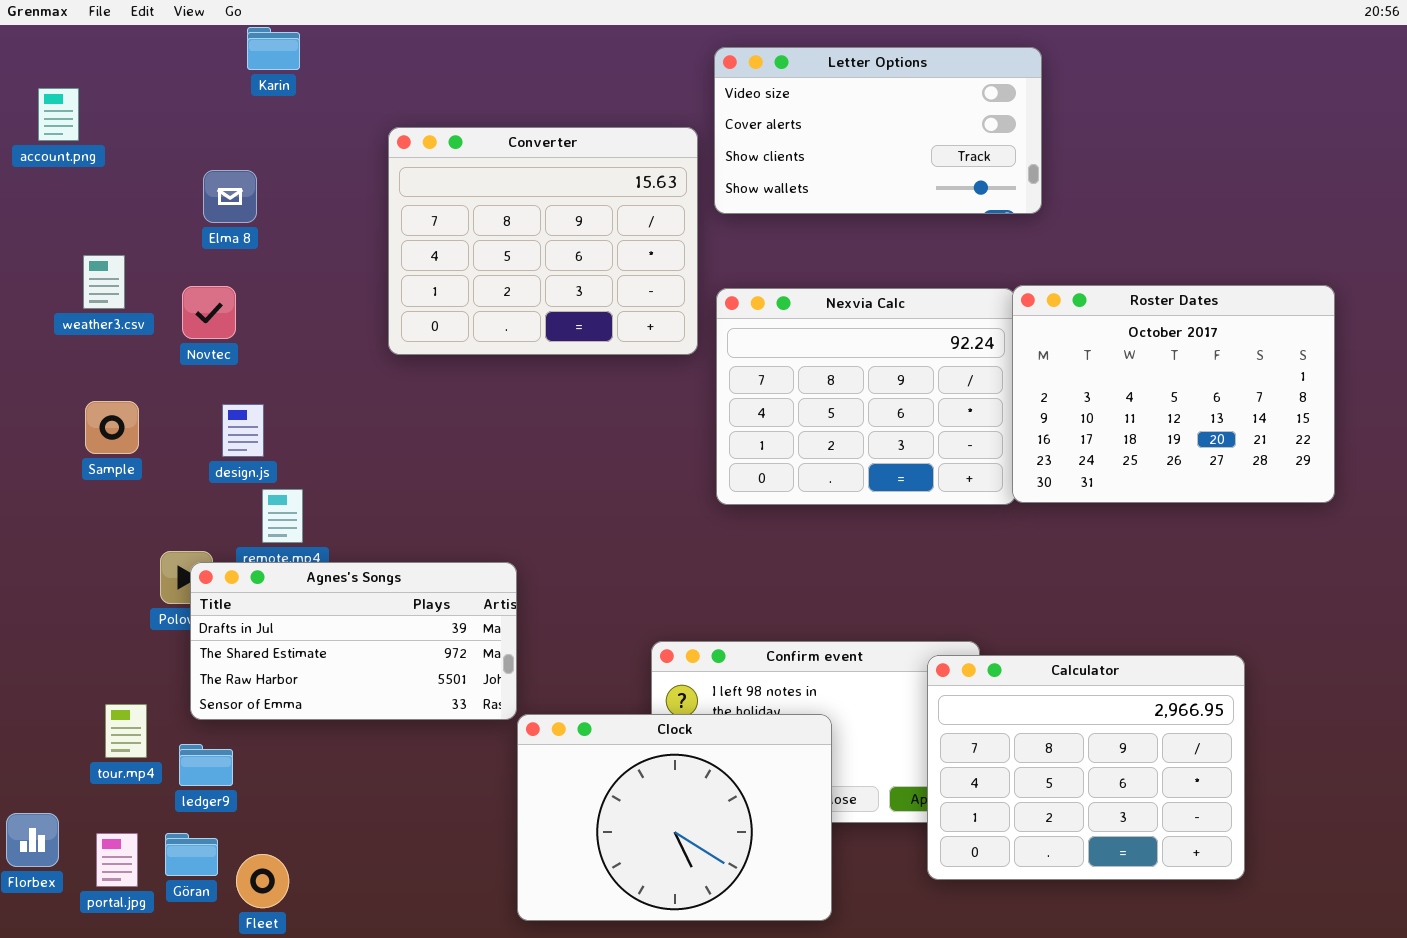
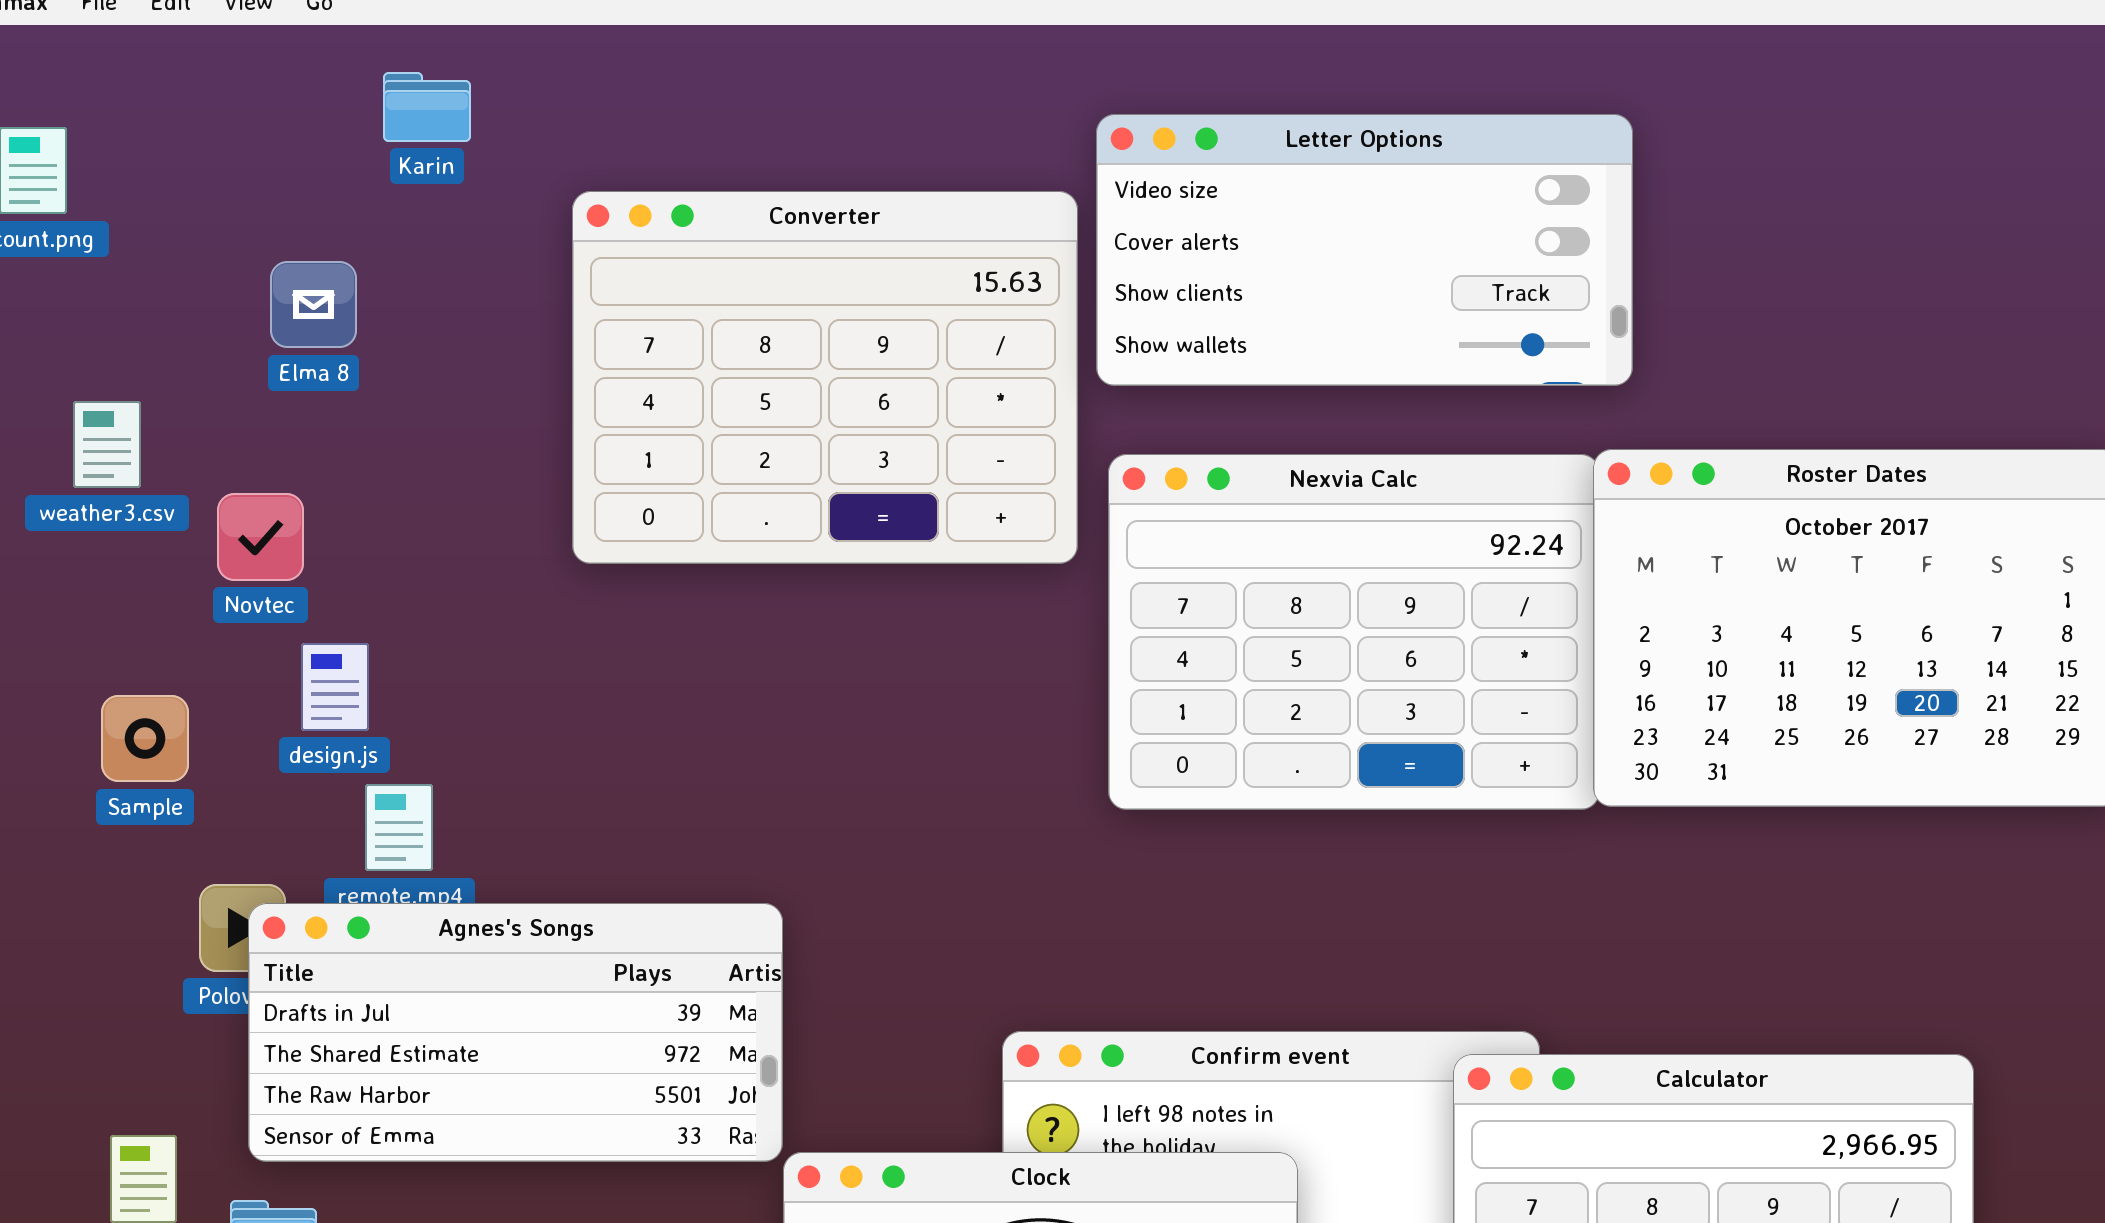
Karin: [247,27,300,70] -> [383,72,471,142], moved
Letter Options: [714,47,1042,214] -> [1096,114,1633,386], moved
Novtec: [182,286,236,339] -> [217,493,304,581], moved
Sample: [85,401,139,454] -> [101,695,189,782], moved

